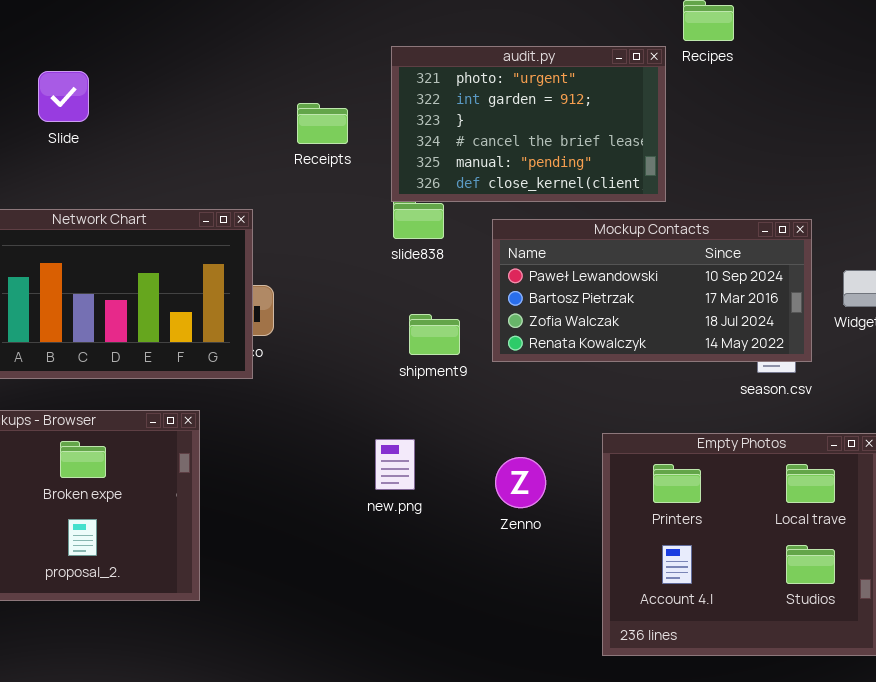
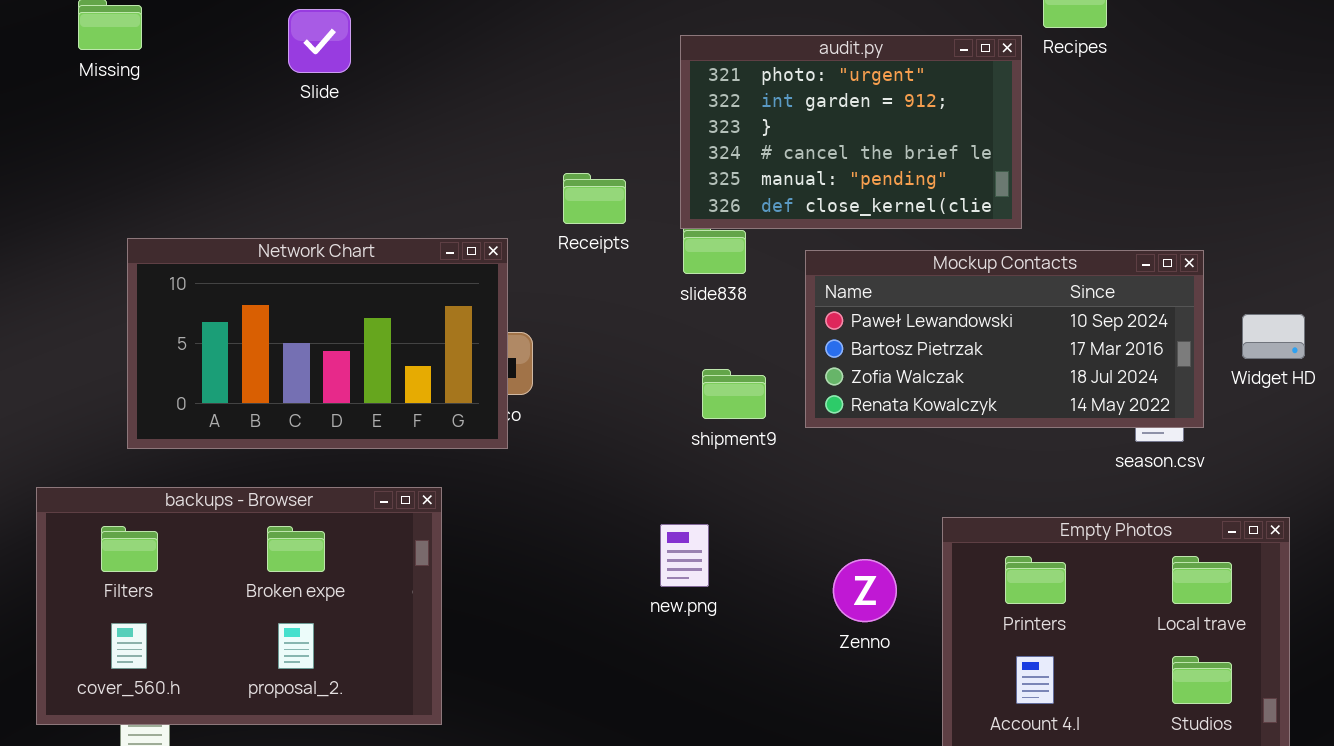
Slide: [38,71,89,122] -> [288,9,351,73], moved
Receipts: [297,103,348,144] -> [563,173,626,224], moved
Zenno: [495,457,546,508] -> [833,559,897,622], moved

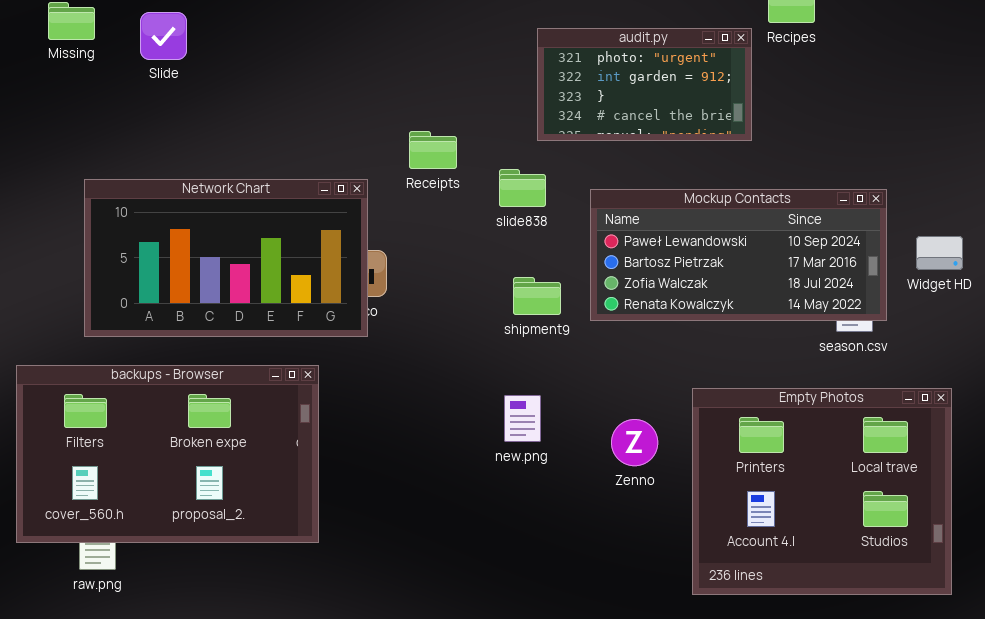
Slide: [288,9,351,73] -> [140,12,187,60], moved
audit.py: [680,35,1022,229] -> [537,28,752,141], resized
new.png: [660,524,709,587] -> [504,395,541,442], moved

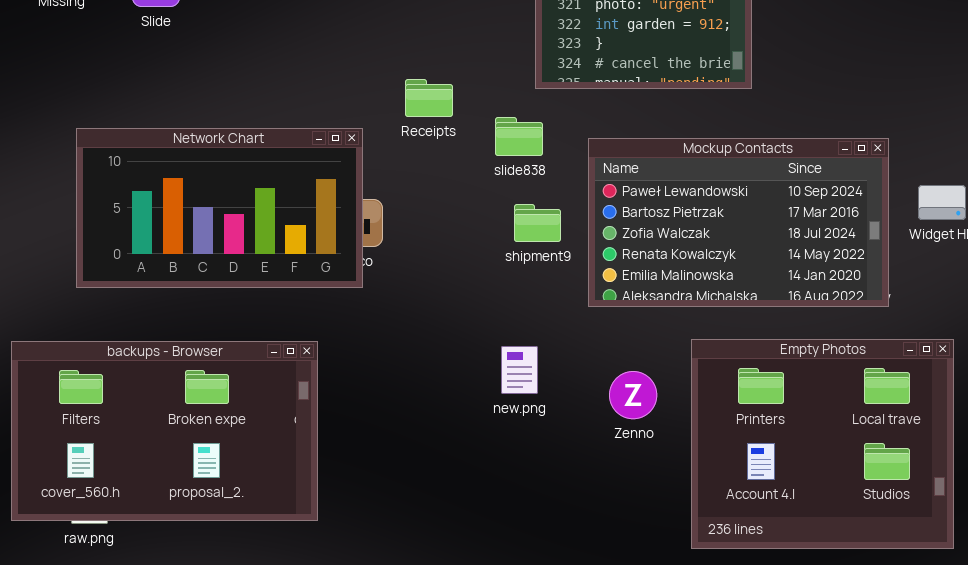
Mockup Contacts: [590,189,887,321] -> [588,138,889,307], resized
shipment9: [513,277,561,315] -> [514,204,561,242], moved
backups - Browser: [16,365,319,543] -> [11,341,318,521], moved

